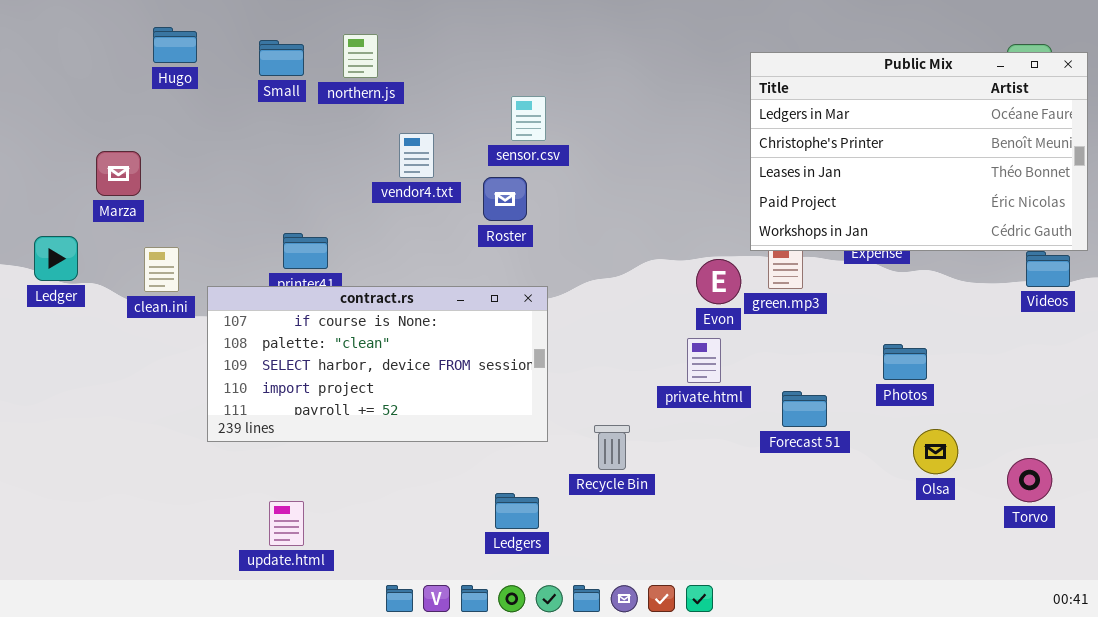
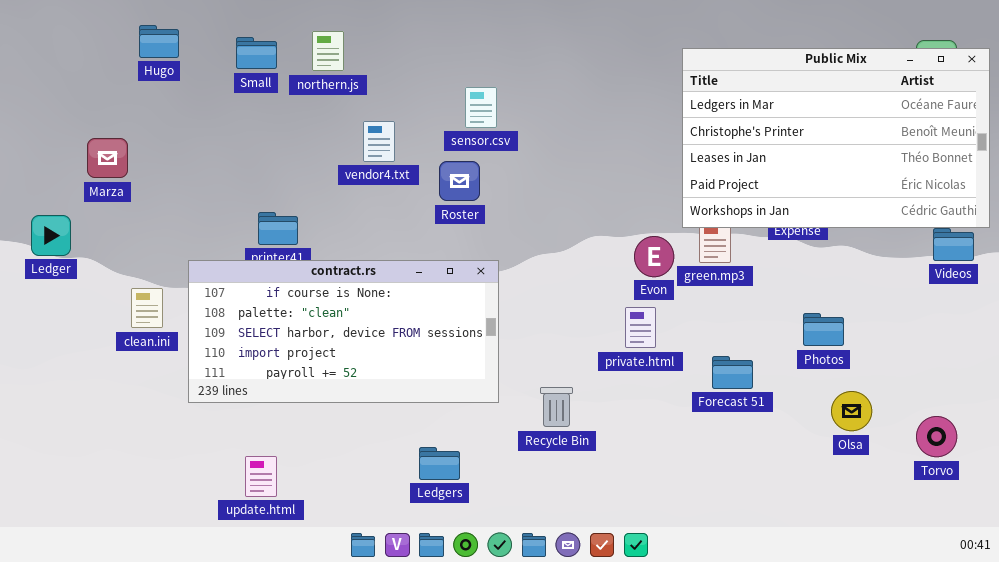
clean.ini: [144,247,179,292] -> [131,288,163,328], moved
Ledgers: [495,493,539,529] -> [419,447,460,480], moved

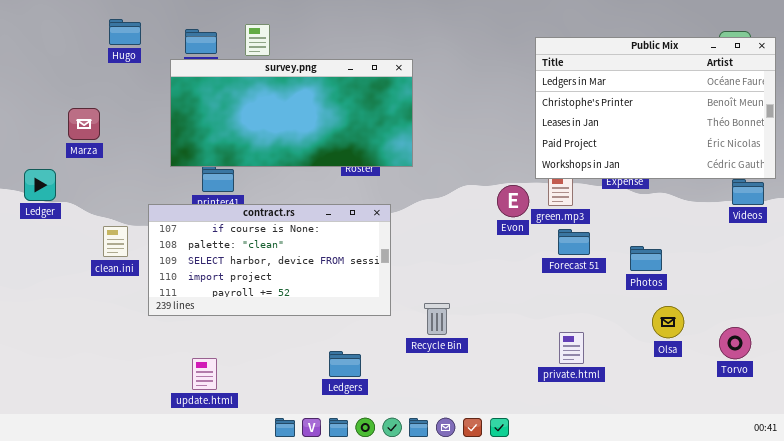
survey.png: none -> [170,59,413,167], opened
private.html: [625,307,656,348] -> [559,332,584,364], moved
Forecast 51: [712,356,753,389] -> [558,229,590,255], moved

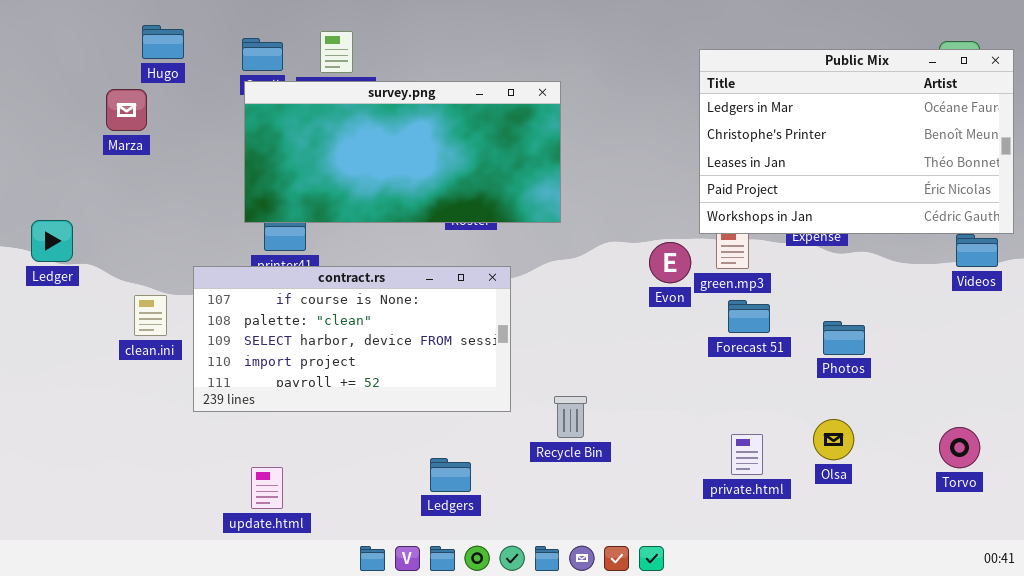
survey.png: [170,59,413,167] -> [244,81,561,223], moved
Marza: [68,108,100,140] -> [106,89,147,131], moved
Olsa: [652,306,684,338] -> [813,419,854,460], moved

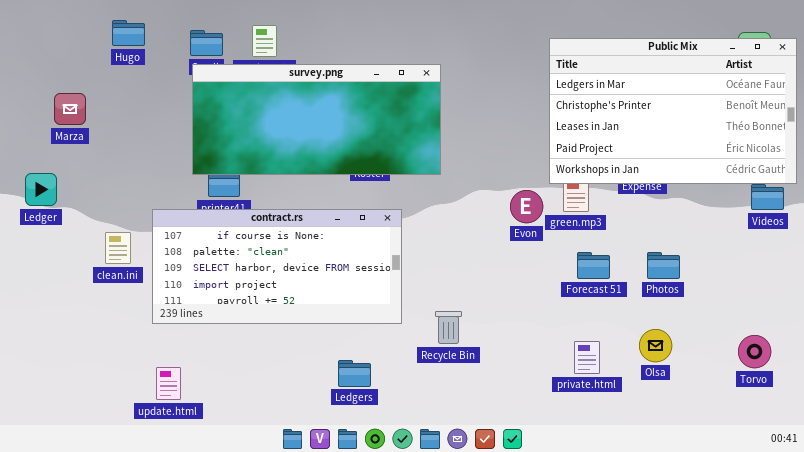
Marza: [106,89,147,131] -> [54,93,86,125], moved
Forecast 51: [728,300,770,333] -> [577,252,610,279], moved
update.html: [251,467,283,509] -> [156,367,181,400], moved

